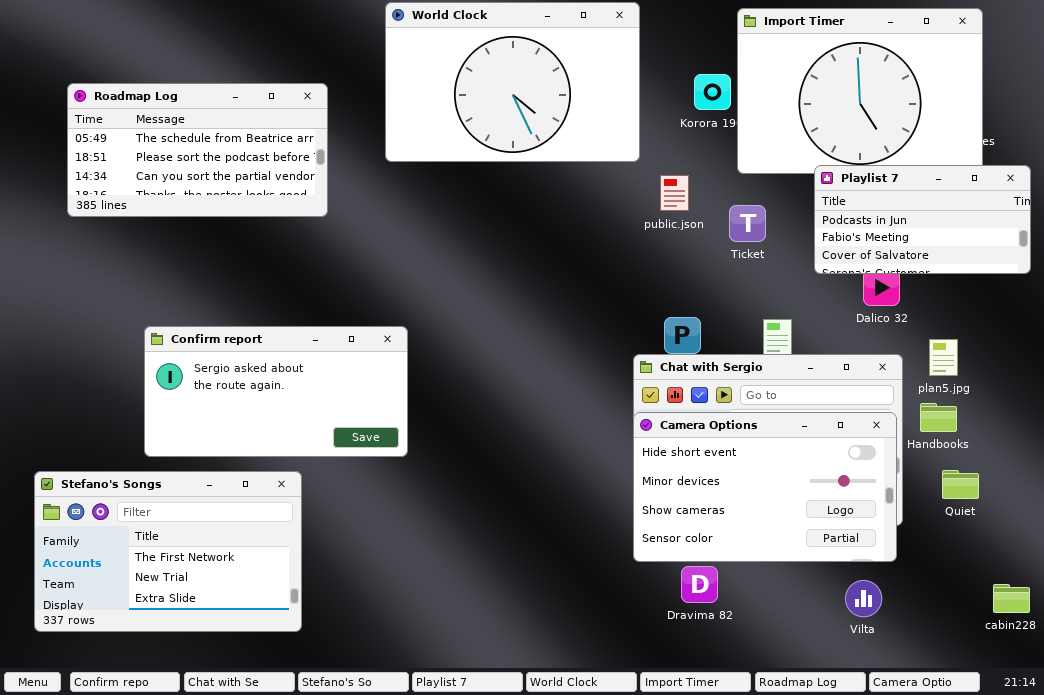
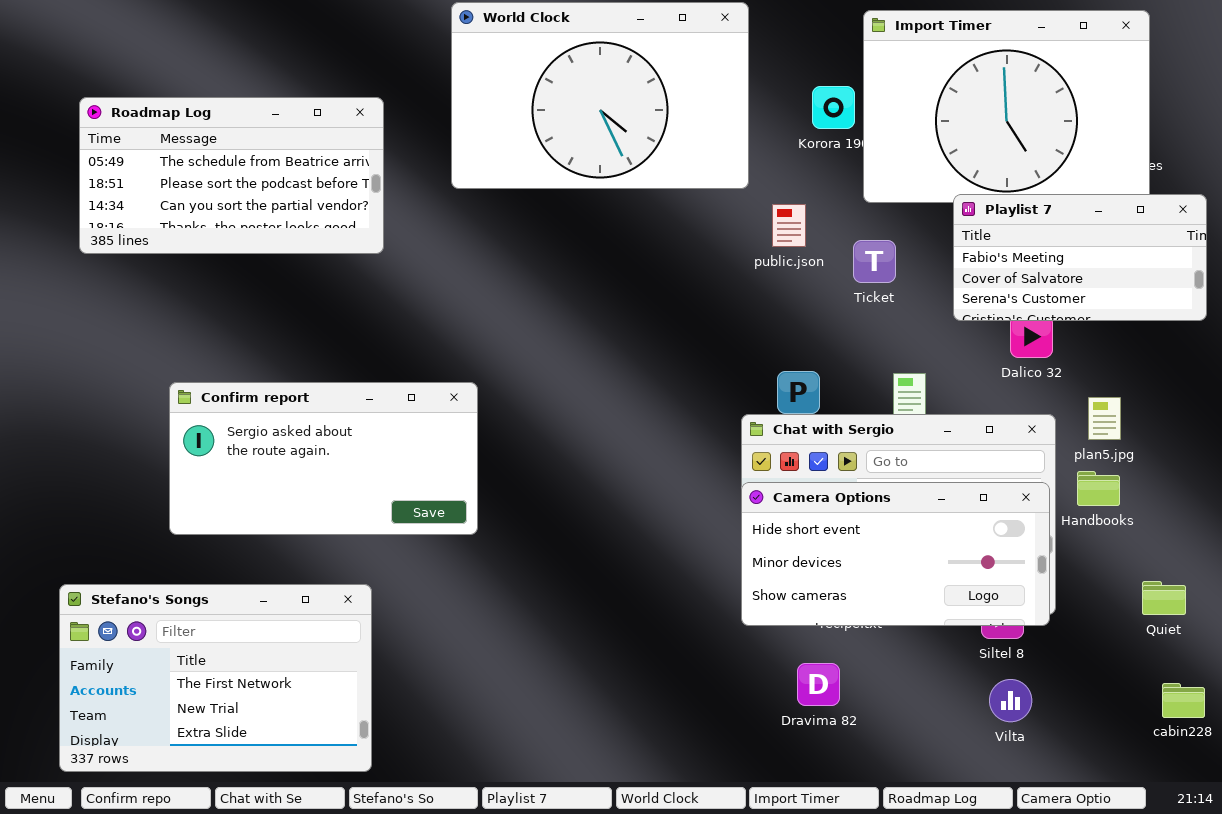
Playlist 7: [814,165,1031,274] -> [953,194,1207,321], scrolled down 1 row
Camera Options: [633,412,897,562] -> [741,482,1050,626], resized
Quiet: [942,470,979,499] -> [1142,581,1186,615], moved
Stefano's Songs: [34,471,302,632] -> [59,584,372,772], moved

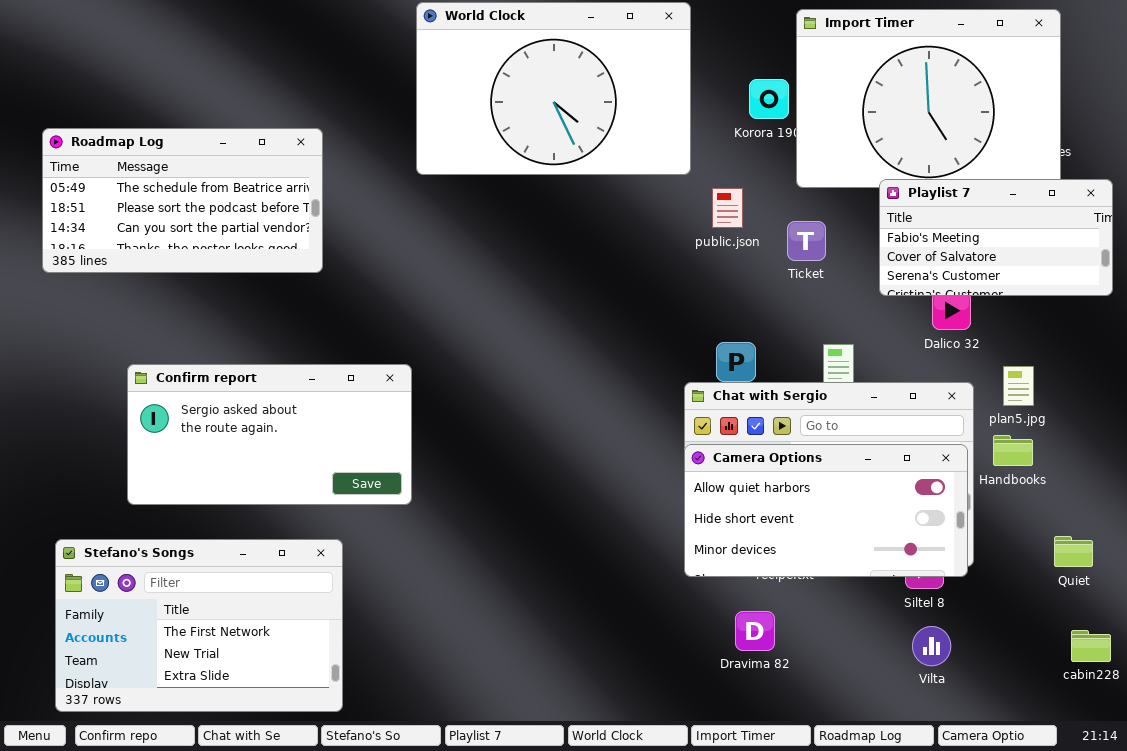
Roadmap Log: [79,97,384,254] -> [42,128,323,273], moved
Confirm report: [169,382,478,535] -> [127,364,412,505], moved
Camera Options: [741,482,1050,626] -> [684,444,968,577], scrolled up 1 row

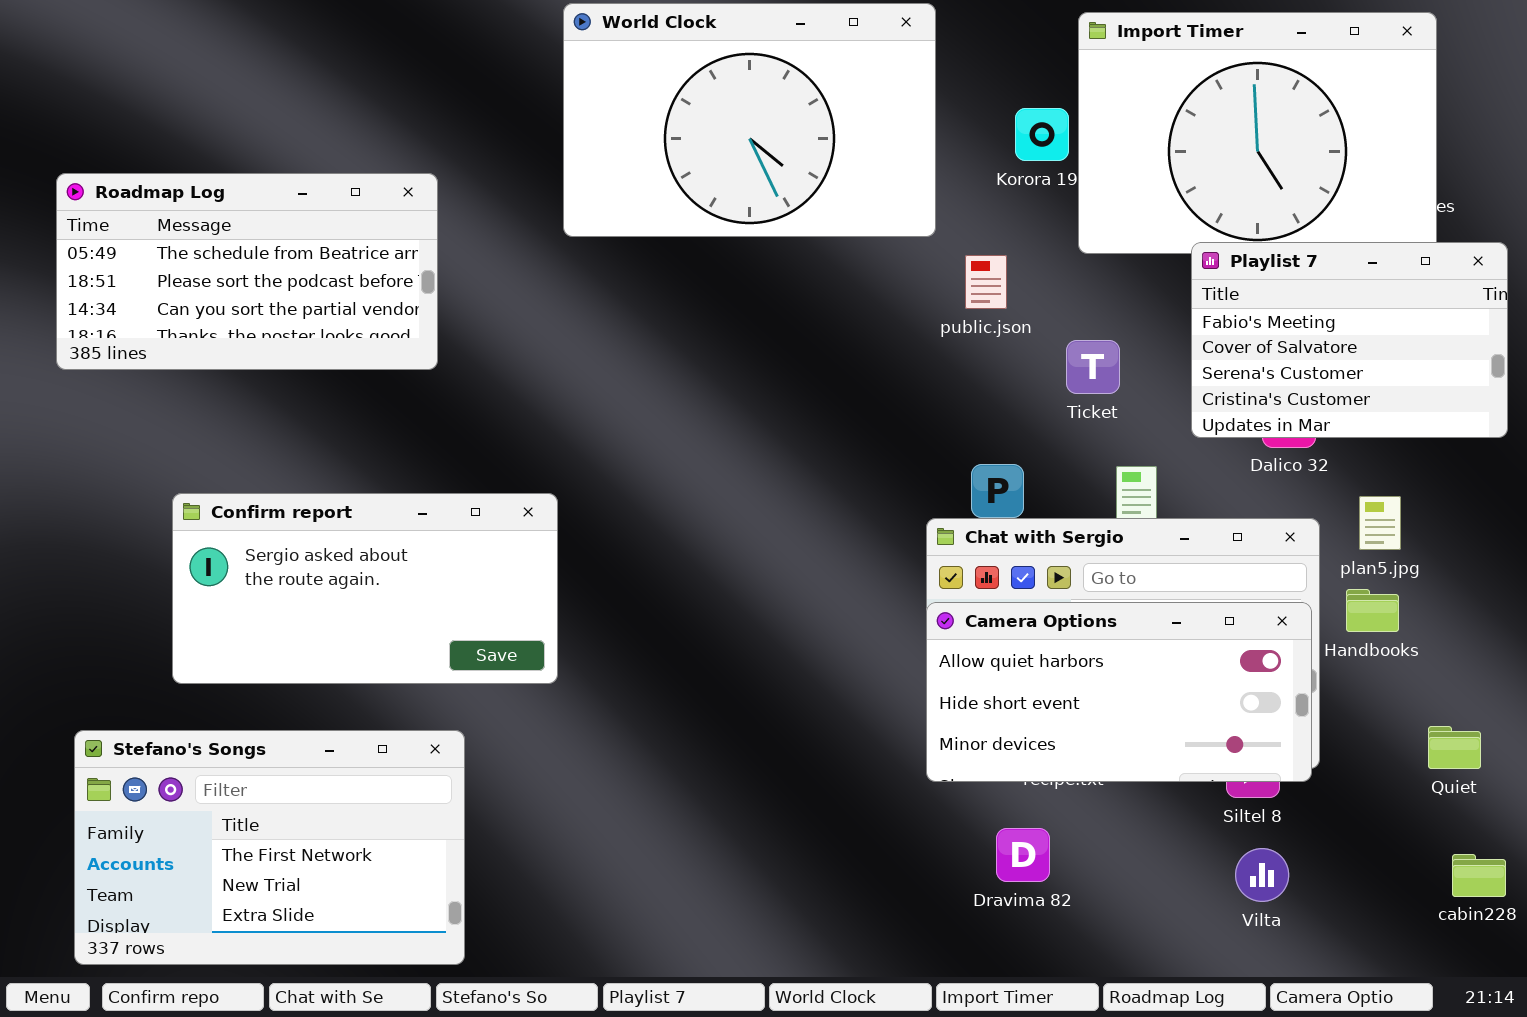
Playlist 7: [879,179,1113,296] -> [1191,242,1508,438], resized
Ticket: [787,221,826,261] -> [1066,340,1120,394], moved

